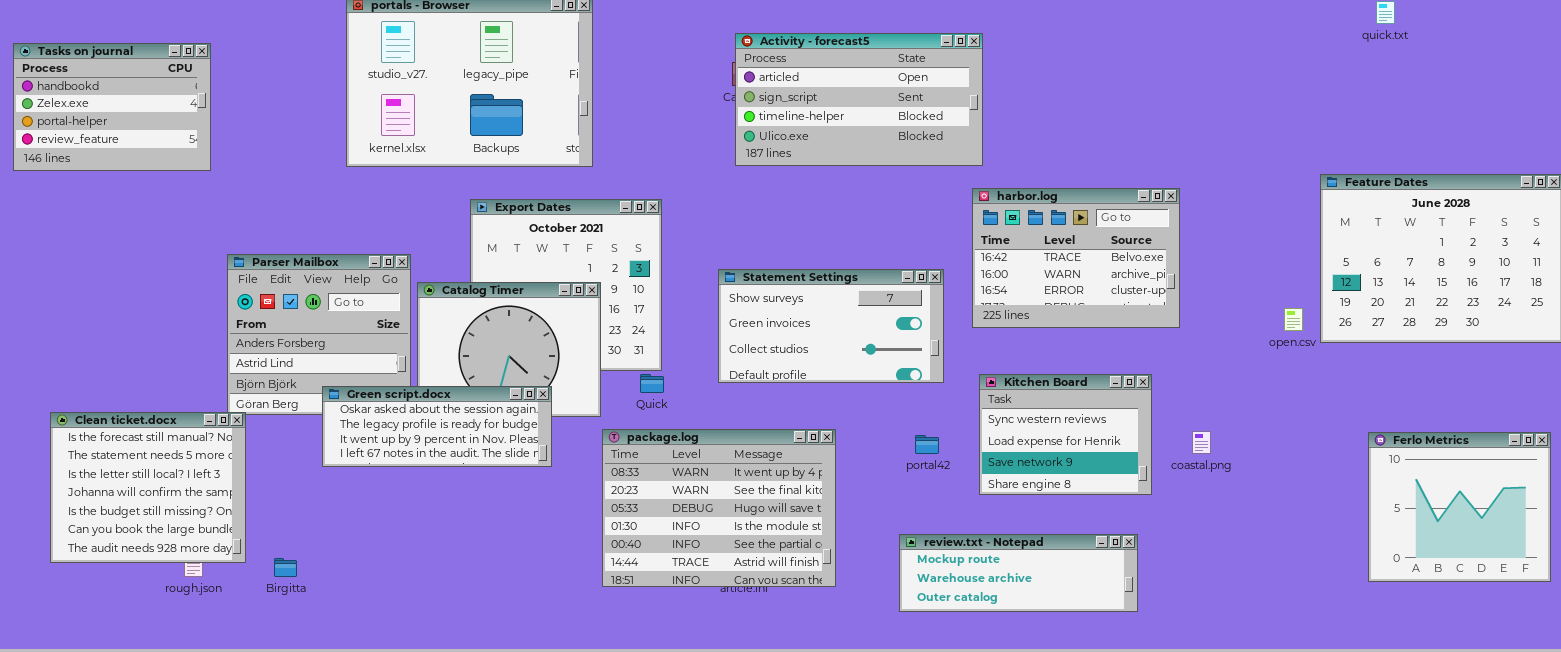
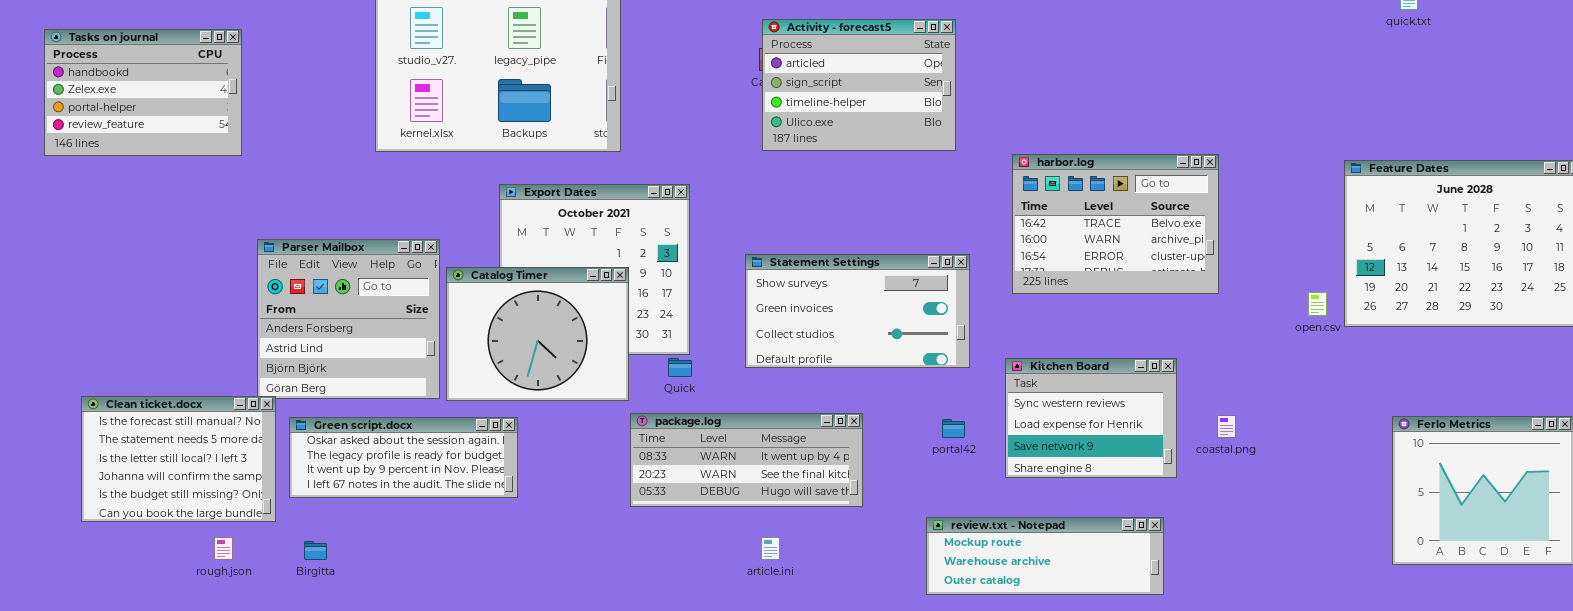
Activity - forecast5: [735,33,983,166] -> [762,19,956,151], resized
harbor.log: [972,188,1180,328] -> [1012,154,1219,294], moved
Green script.docx: [322,386,552,467] -> [289,417,518,498], moved
Clean ticket.docx: [50,412,246,563] -> [81,396,276,522], resized
package.log: [602,429,836,587] -> [630,413,863,507], resized

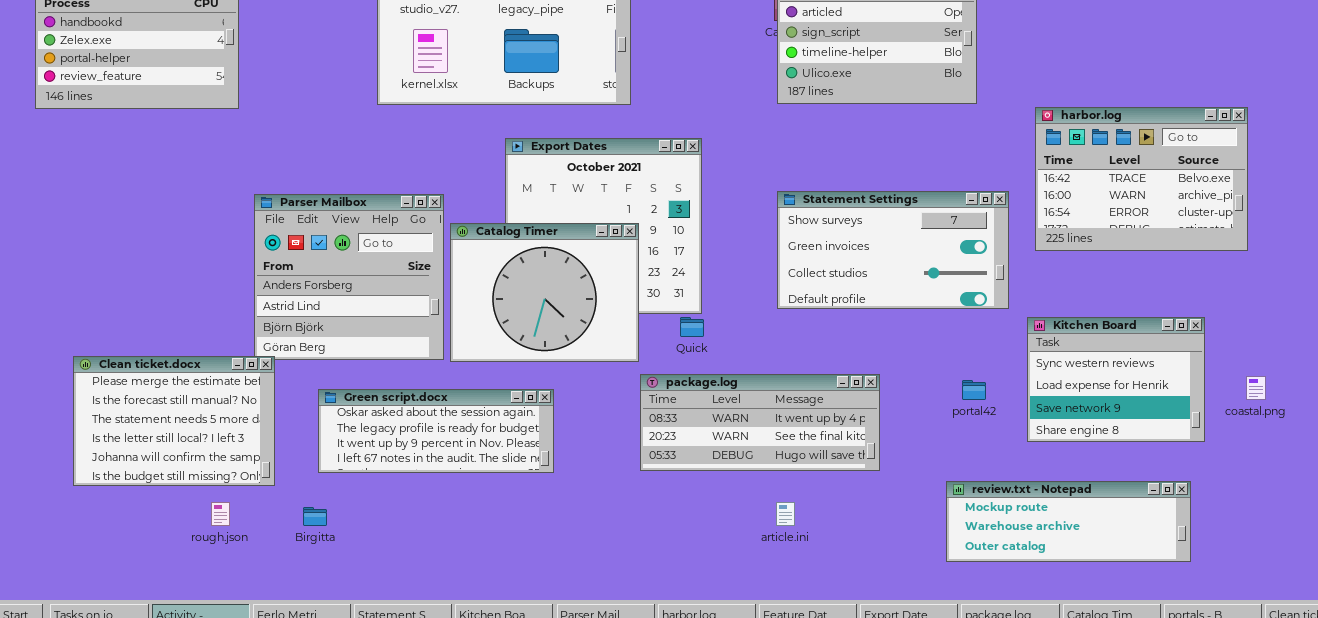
Statement Settings: [745,254,970,368] -> [777,191,1009,309], moved
Clean ticket.docx: [81,396,276,522] -> [73,356,275,486], scrolled up 1 row
Green script.docx: [289,417,518,498] -> [318,389,554,473], moved

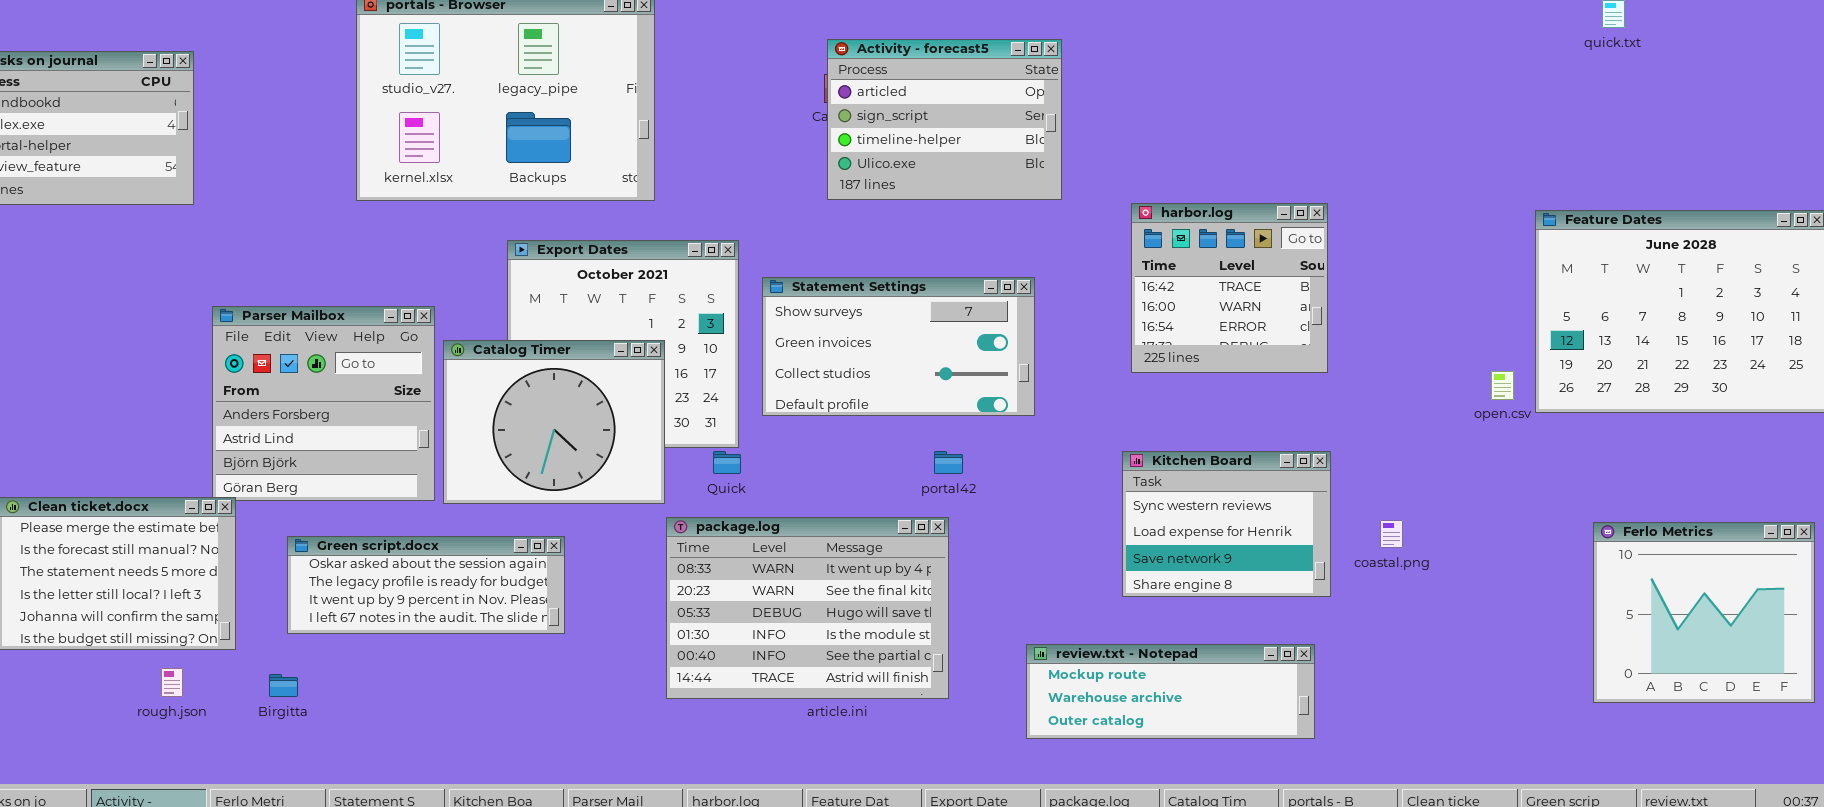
harbor.log: [1035,107,1248,251] -> [1131,203,1328,373], resized
Statement Settings: [777,191,1009,309] -> [762,277,1035,416], moved
package.log: [640,374,880,471] -> [666,517,949,699], resized
portal42: [962,380,986,400] -> [934,451,963,474], moved

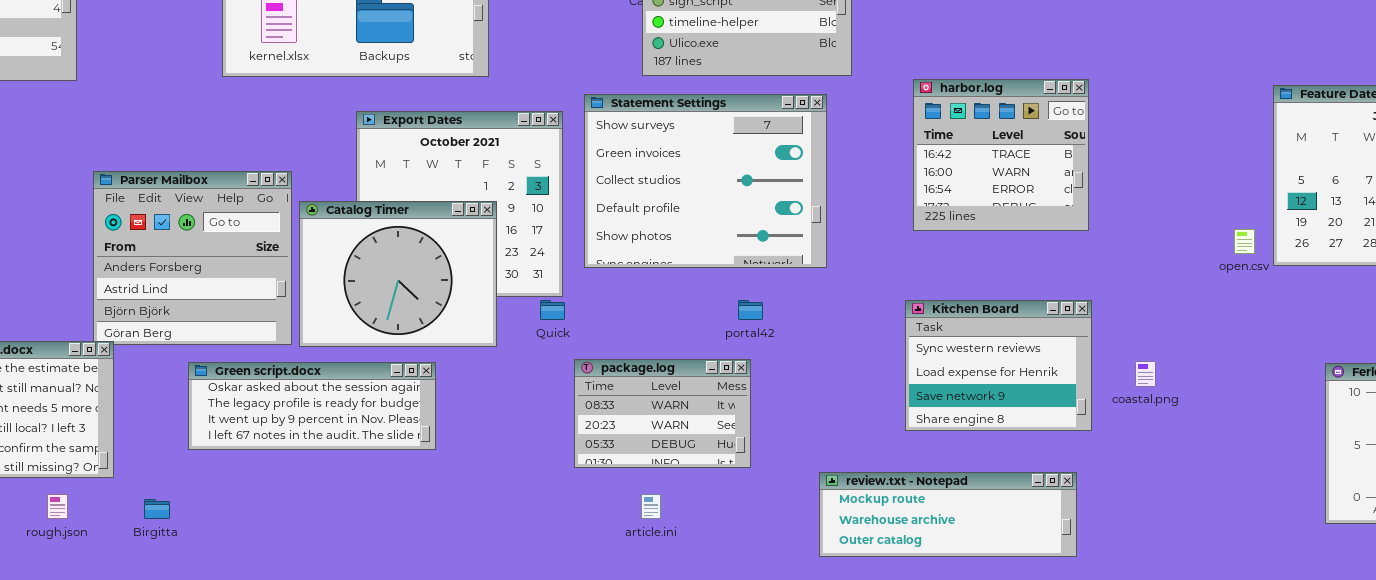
Statement Settings: [762,277,1035,416] -> [584,94,827,268], resized
package.log: [666,517,949,699] -> [574,359,751,468], resized
Green script.docx: [287,536,565,634] -> [188,362,436,450], moved

